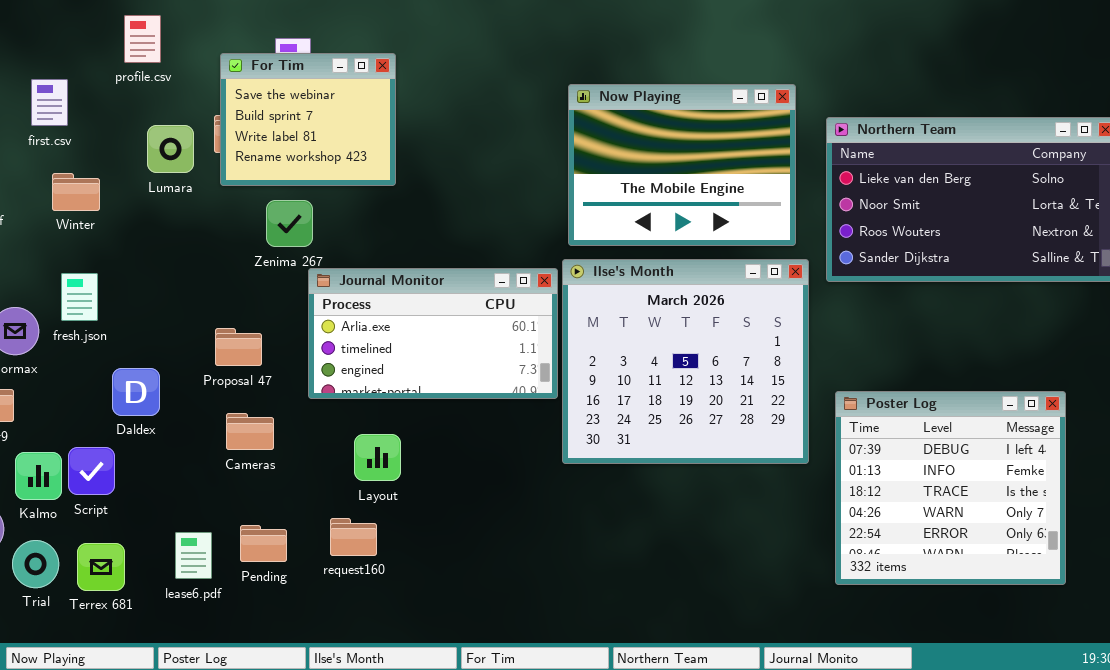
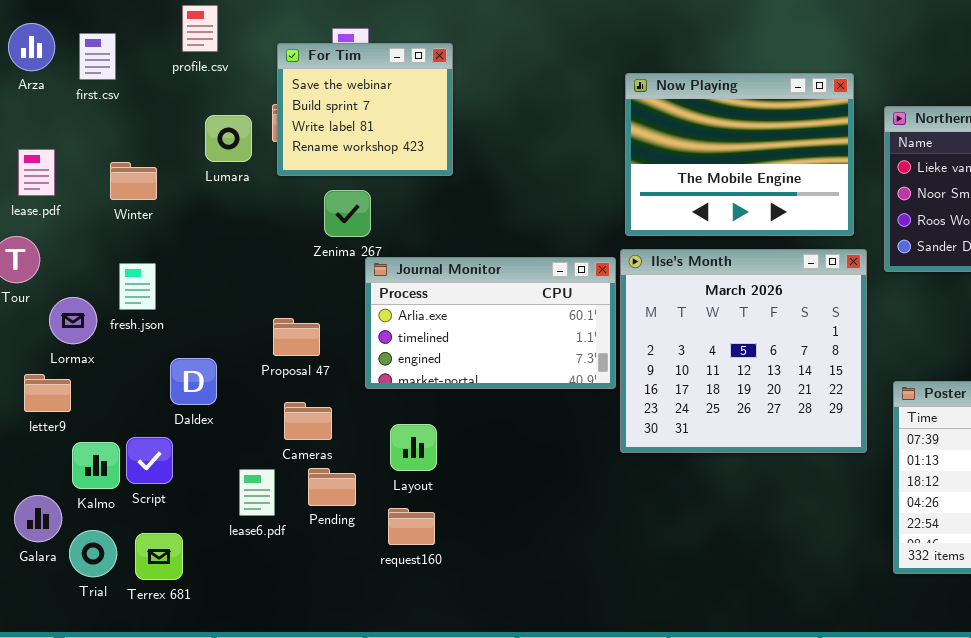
first.csv: [31,79,68,126] -> [79,33,116,80], moved
Layout: [354,434,401,481] -> [390,424,437,471], moved
Pending: [240,525,287,562] -> [308,468,356,506], moved
lease6.pdf: [175,532,212,579] -> [239,469,275,516], moved

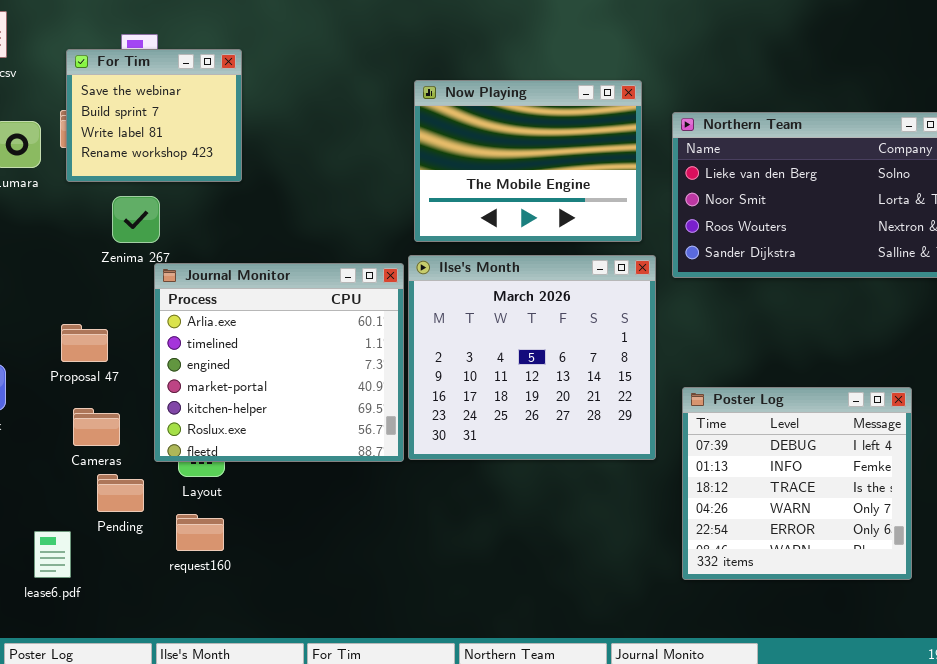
Journal Monitor: [365,257,616,389] -> [154,263,404,462], resized
lease6.pdf: [239,469,275,516] -> [34,531,71,578], moved

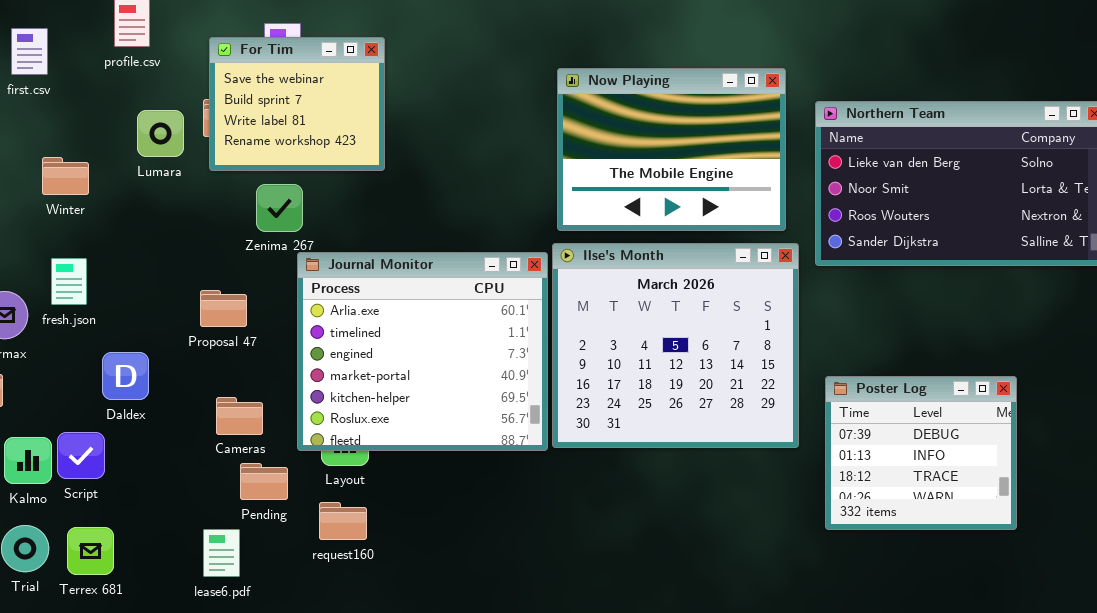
Proposal 47: [61,324,108,362] -> [200,290,247,327], moved
Poster Log: [682,387,912,580] -> [825,376,1017,530], resized
lease6.pdf: [34,531,71,578] -> [203,529,240,577], moved

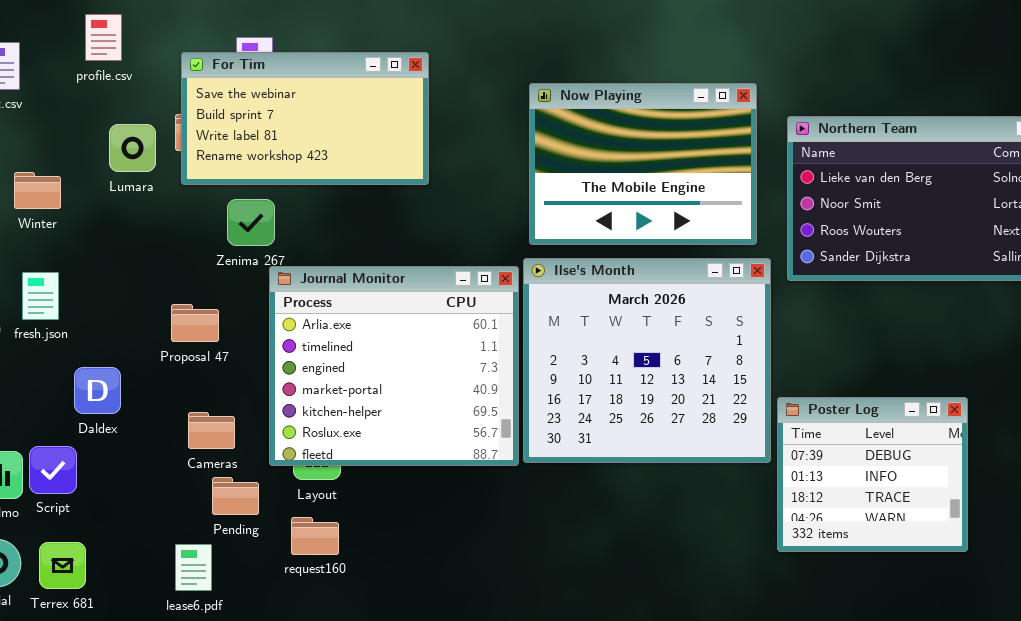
For Tim: [209,37,385,171] -> [181,52,429,185], resized
Poster Log: [825,376,1017,530] -> [777,397,968,552], moved

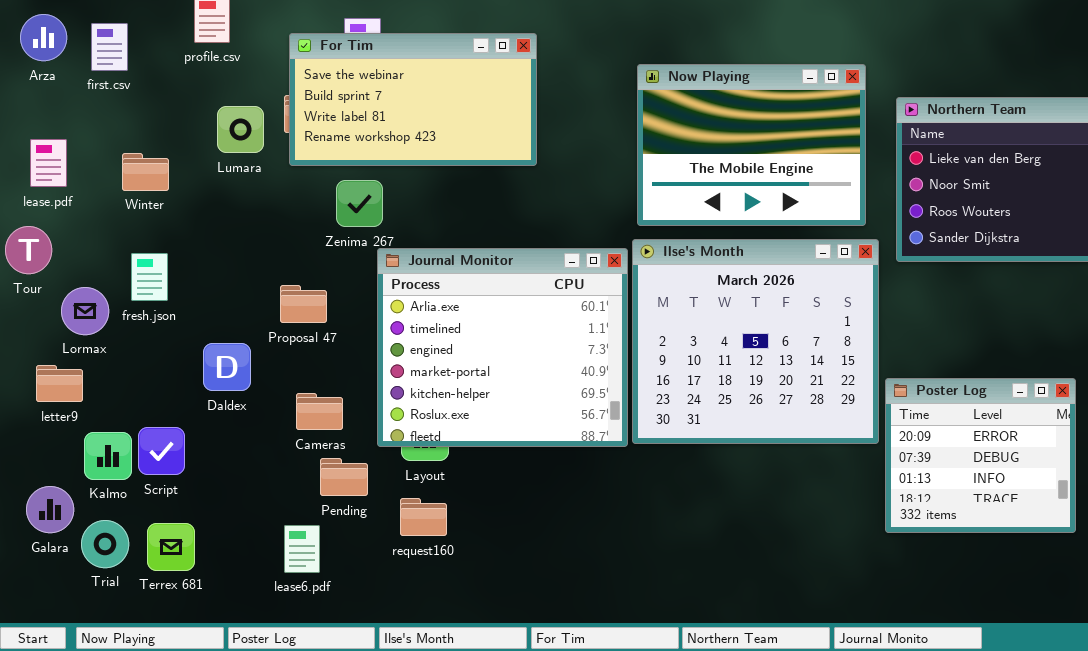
Daldex: [74,367,121,414] -> [203,343,251,391], moved
Poster Log: [777,397,968,552] -> [885,378,1076,533], scrolled up 1 row

